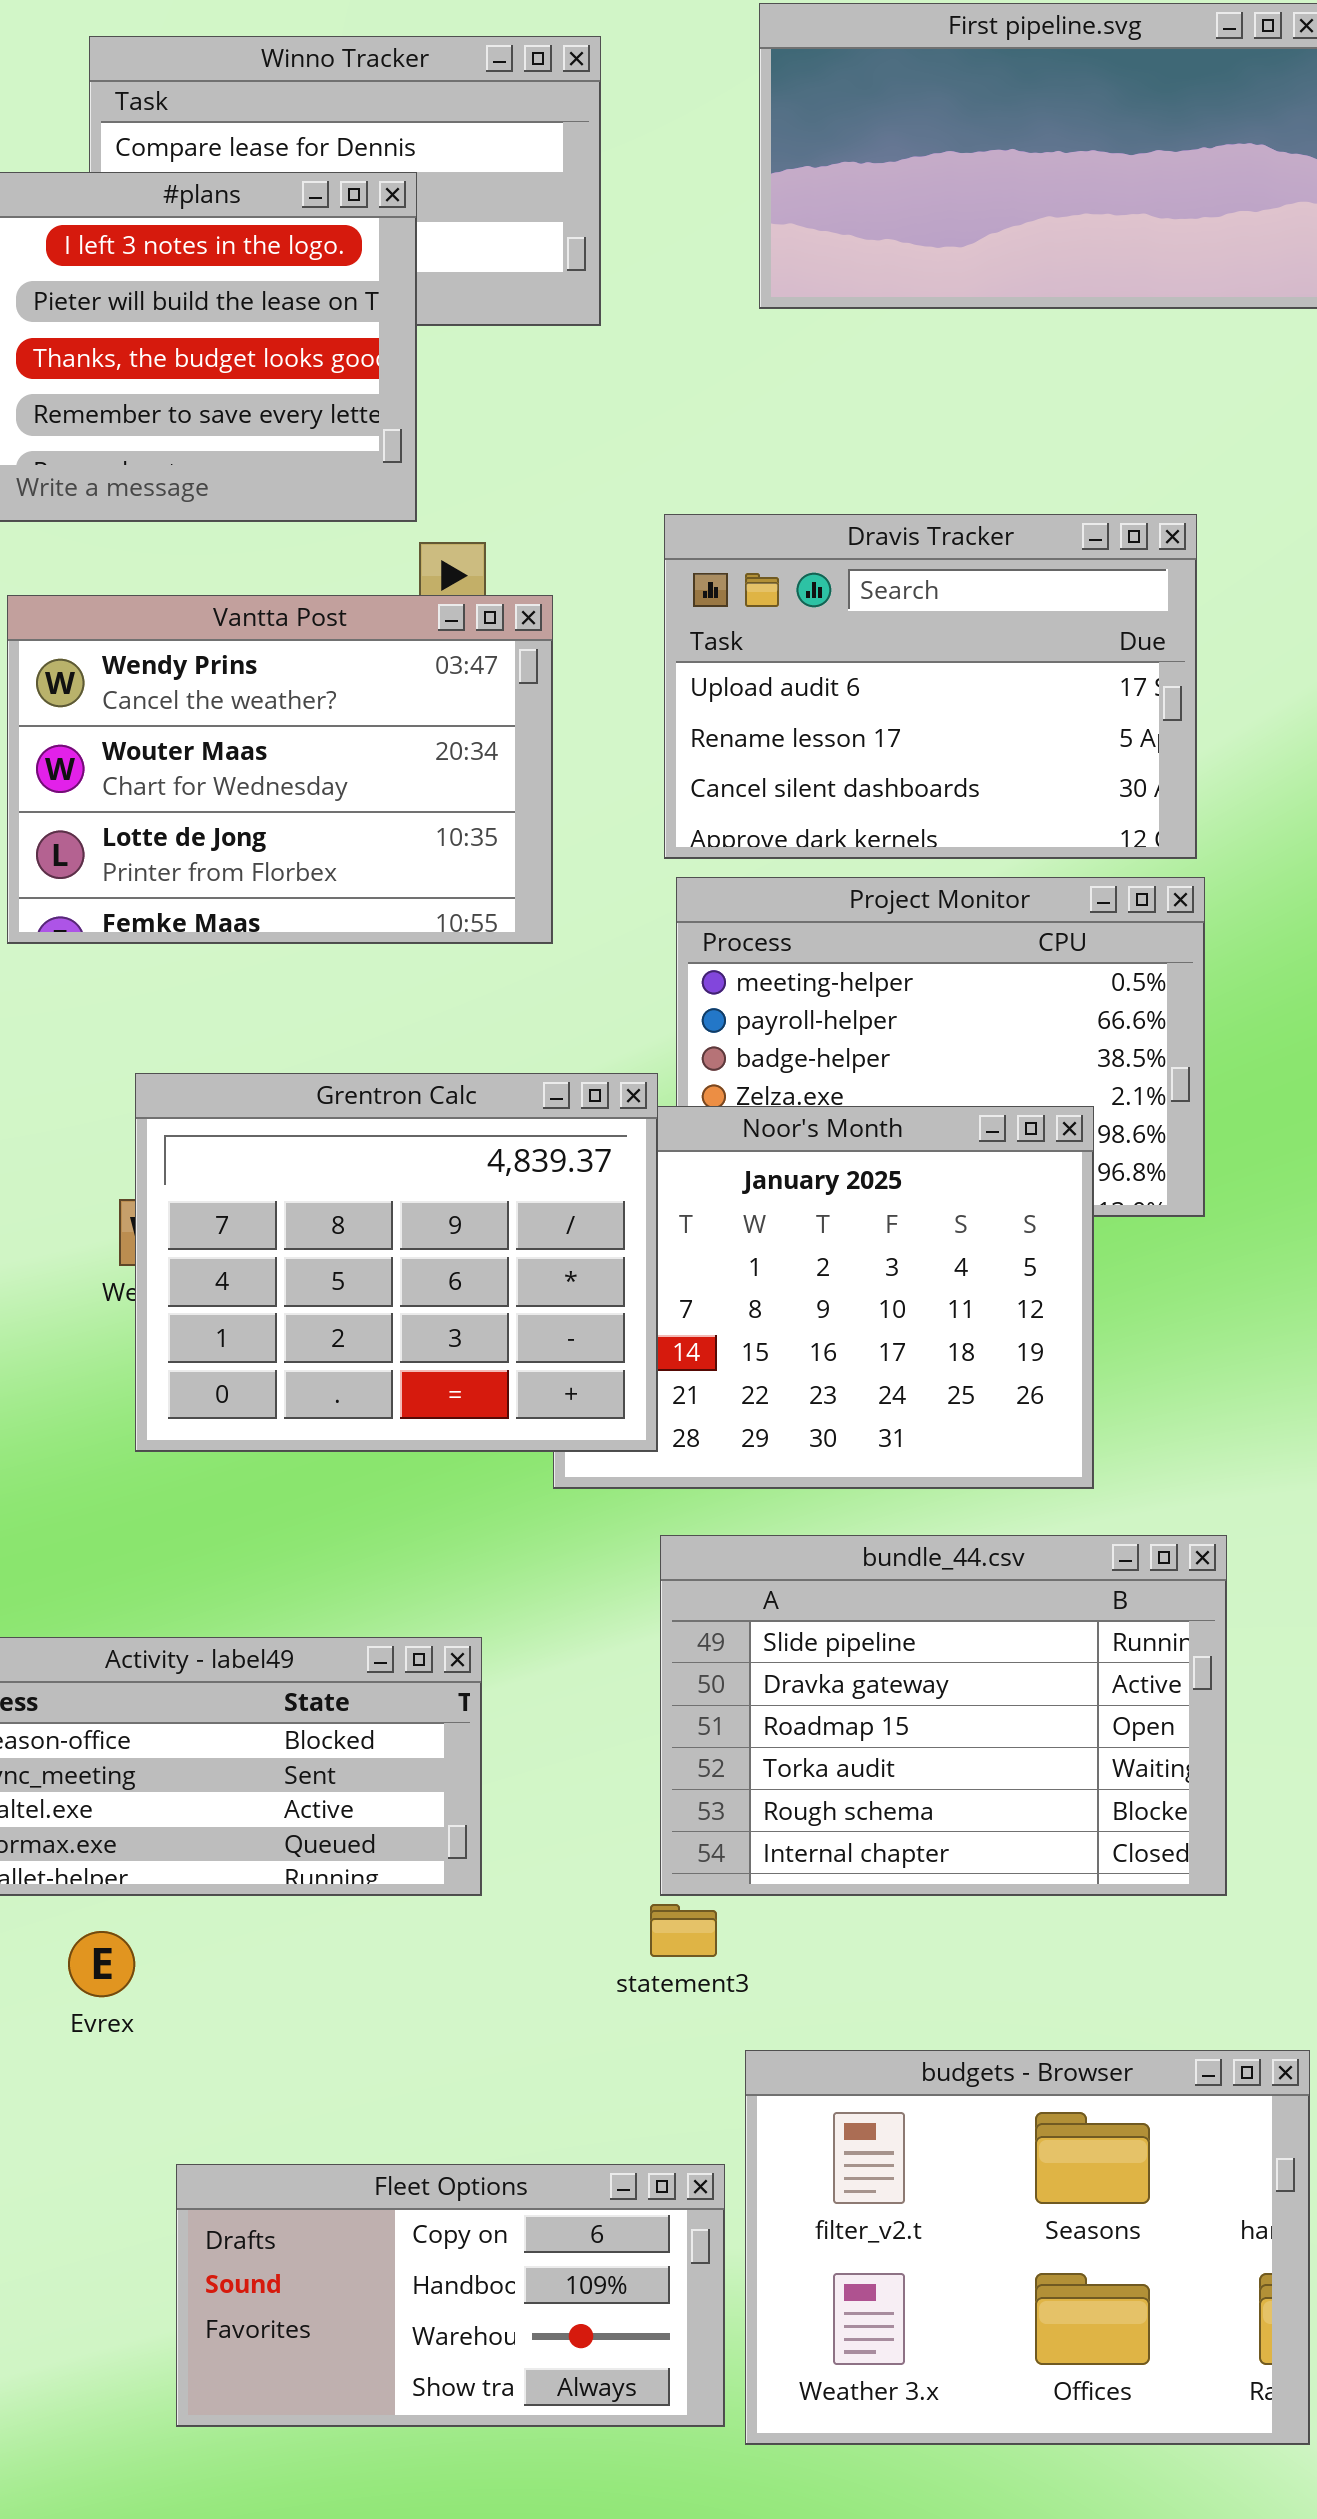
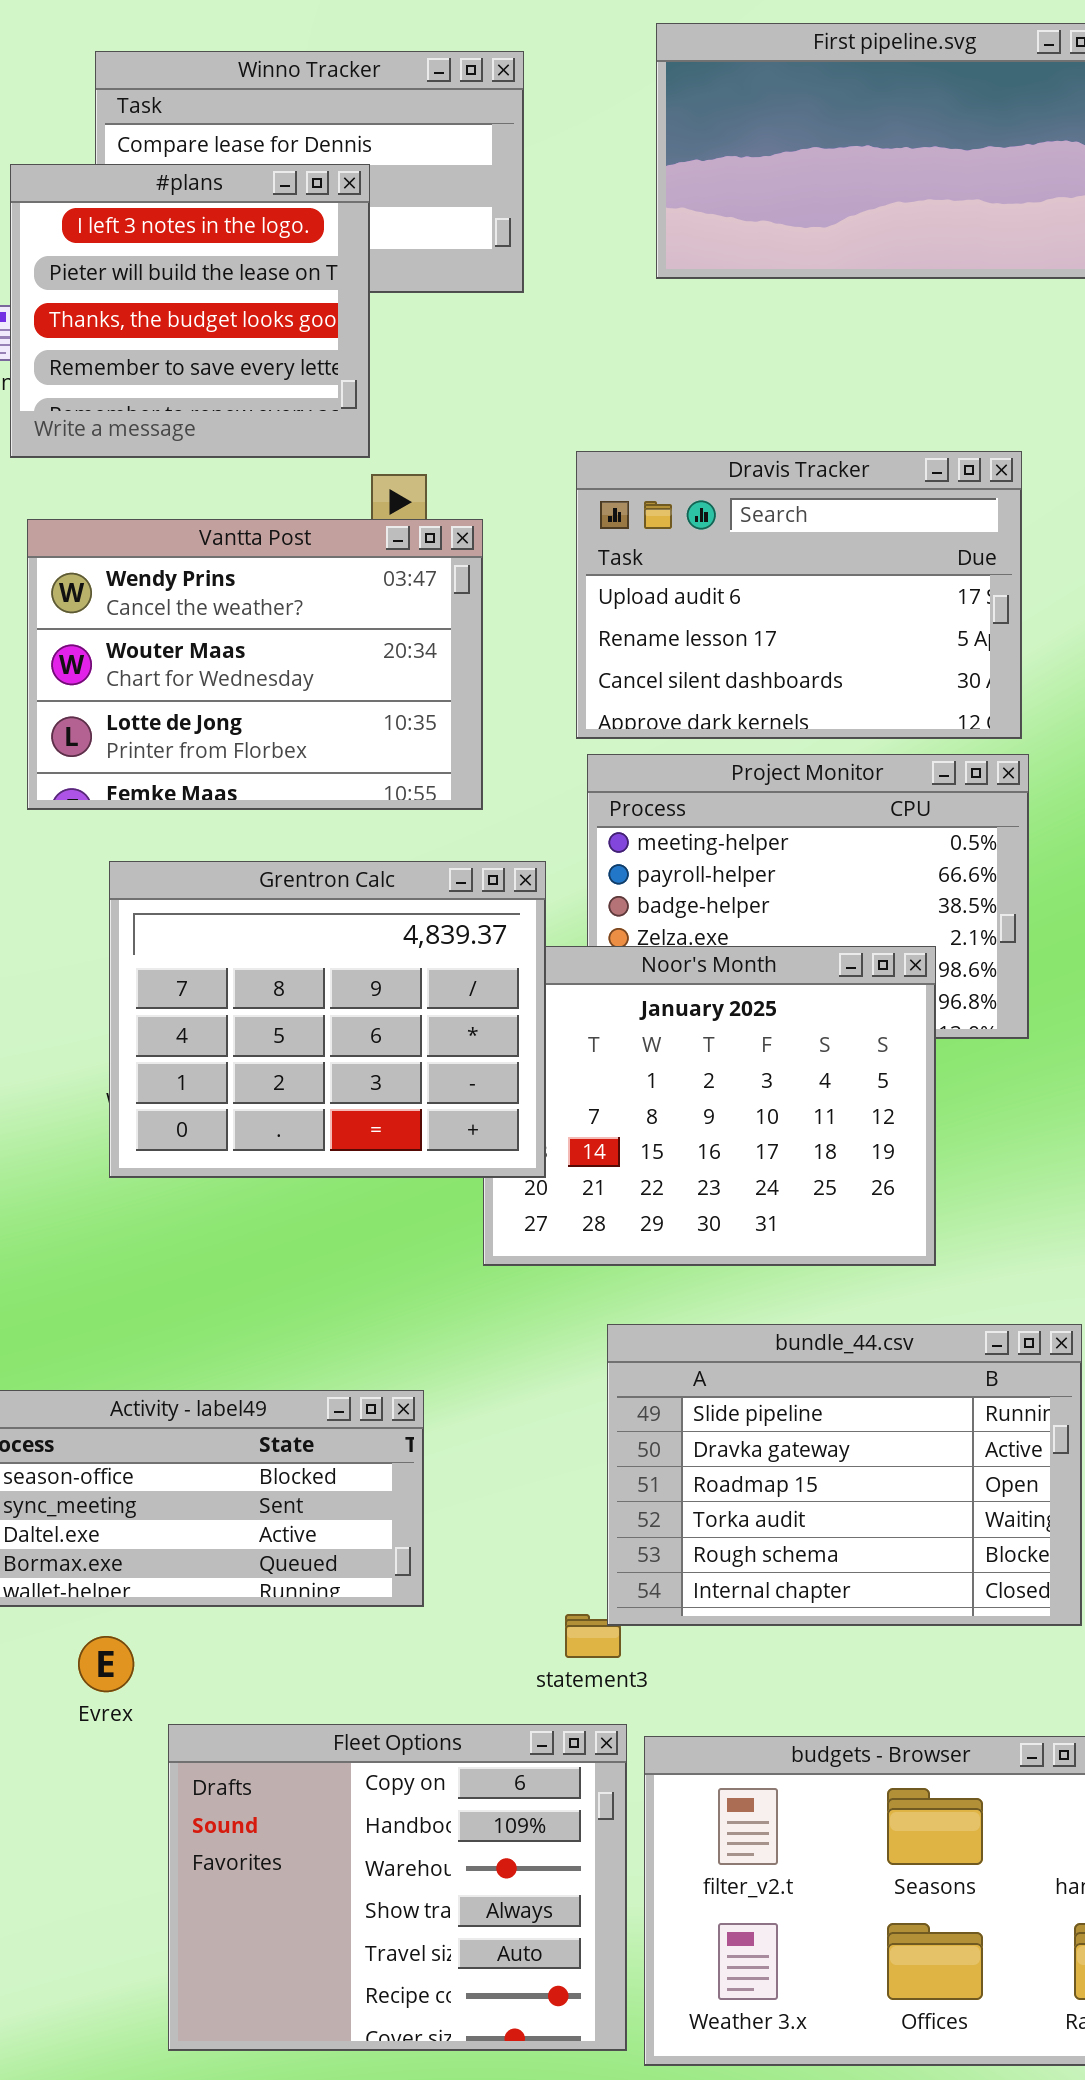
Grentron Calc: [135,1073,658,1452] -> [109,861,546,1178], moved
bundle_44.csv: [660,1535,1227,1896] -> [607,1324,1082,1626], moved
Fleet Options: [176,2164,725,2427] -> [168,1724,627,2051], resized

